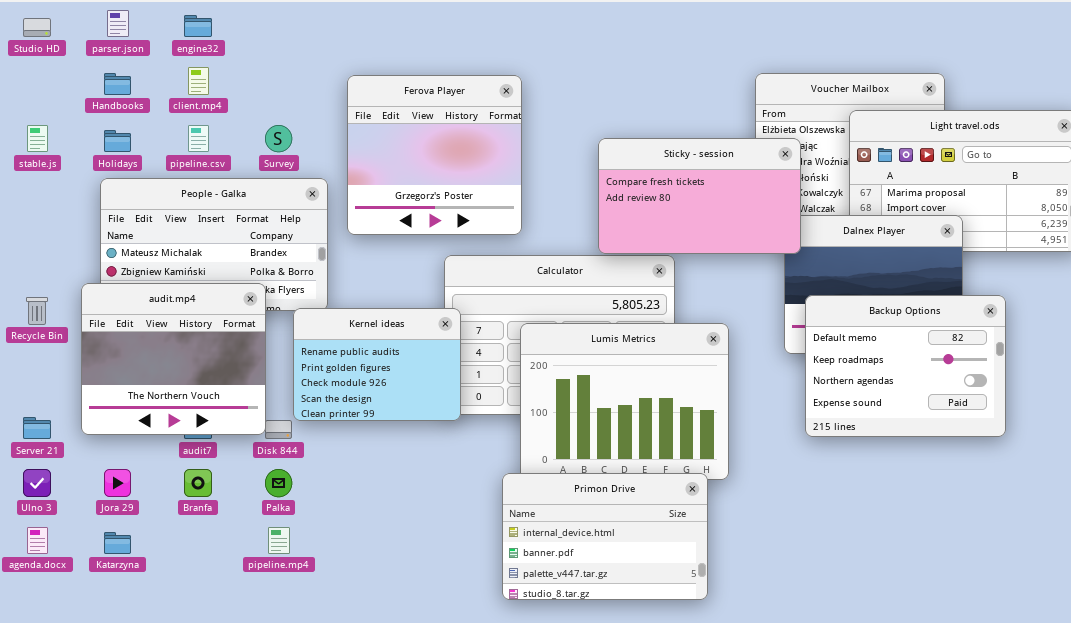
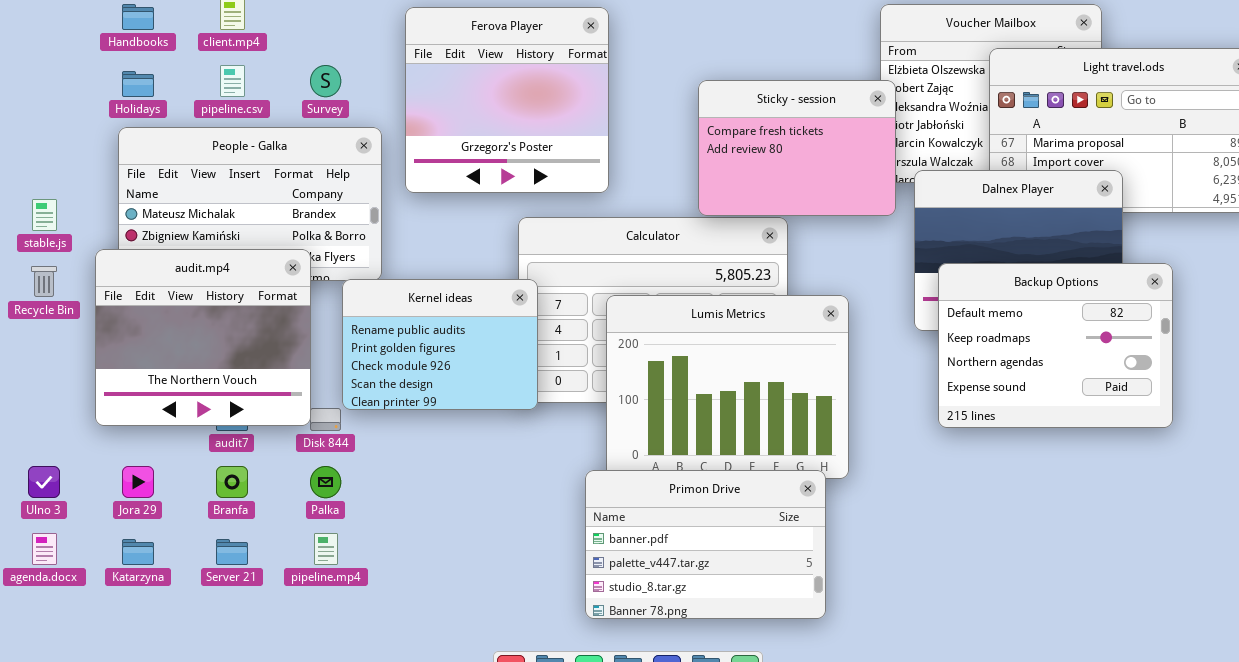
stable.js: [27,125,48,152] -> [32,199,57,231], moved
Sticky - session: [598,138,801,254] -> [698,80,896,216], resized
Server 21: [23,417,51,439] -> [216,539,248,565], moved
Primon Drive: [502,473,708,600] -> [585,470,826,619], scrolled down 1 row

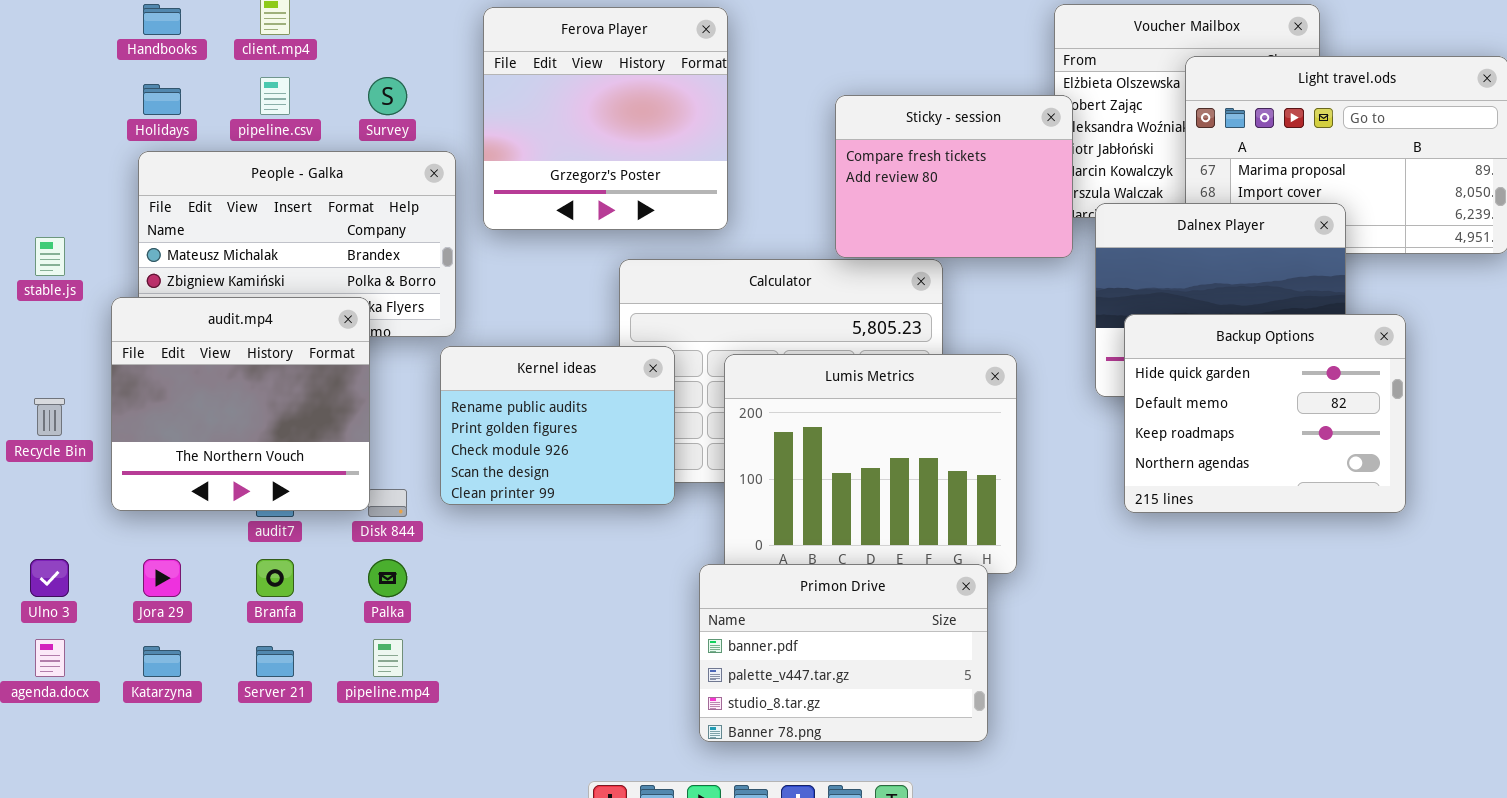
Backup Options: [938,263,1173,428] -> [1124,314,1406,513], scrolled up 1 row
Recycle Bin: [31,266,57,297] -> [34,398,65,436], moved
Kernel ideas: [342,279,538,410] -> [440,346,675,505], moved

